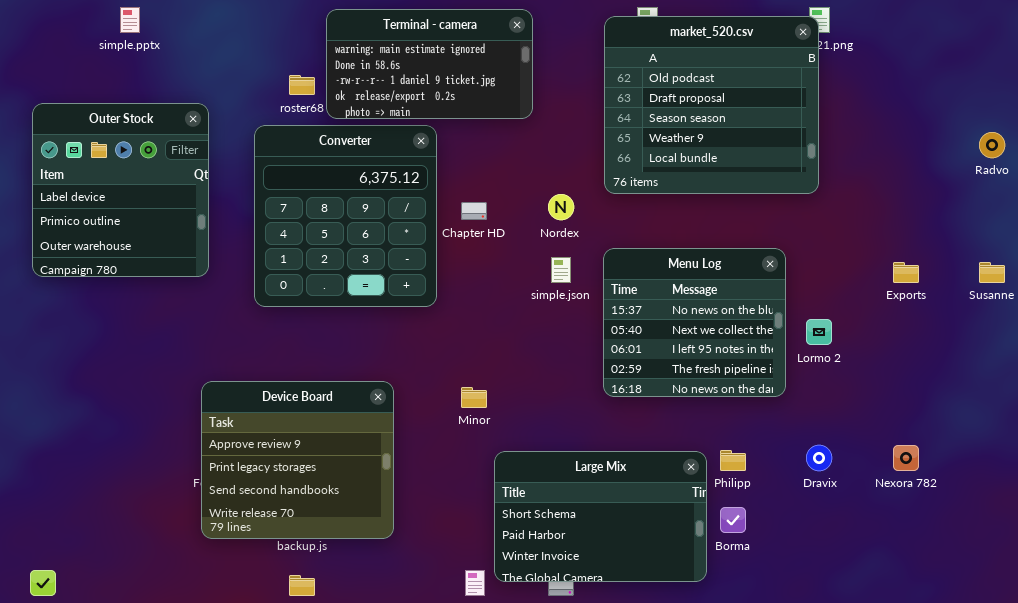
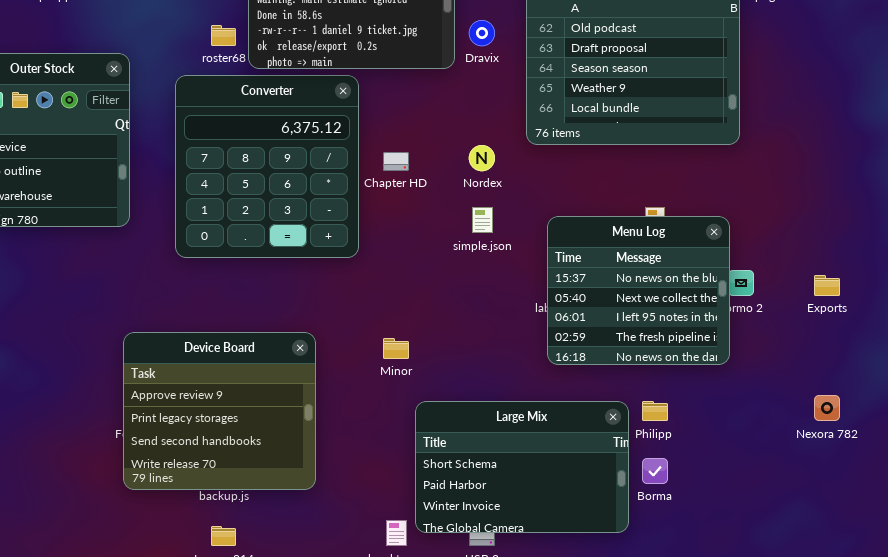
Menu Log: [603,248,786,397] -> [547,216,730,365], moved
Exports: [893,262,919,283] -> [814,275,840,296], moved
Dravix: [806,445,832,471] -> [469,20,495,46], moved

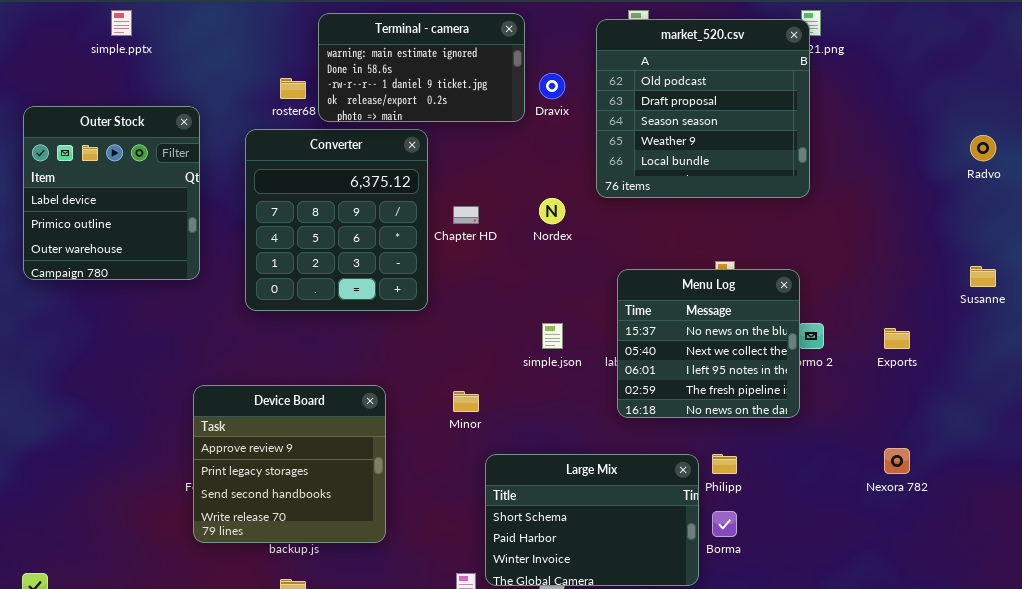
simple.json: [472,207,493,233] -> [542,323,563,349], moved

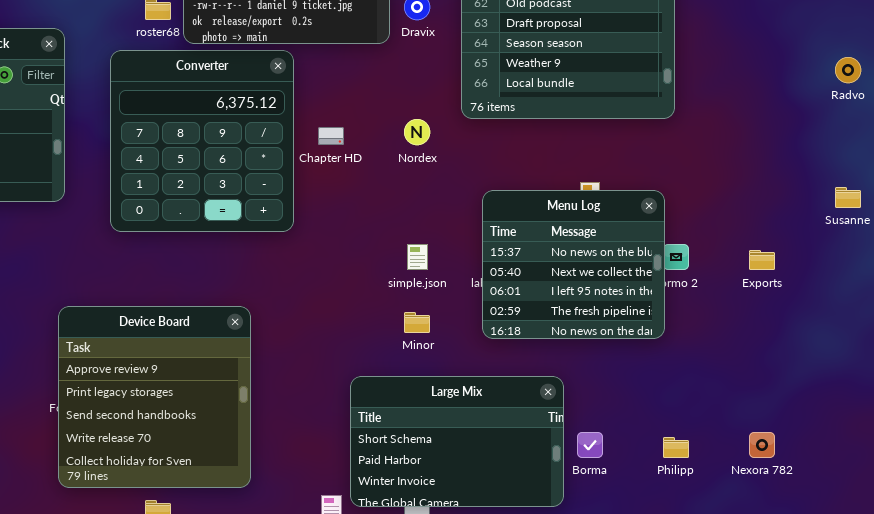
Device Board: [193,385,386,543] -> [58,306,251,488], resized
Minor: [453,391,479,412] -> [404,312,430,333], moved
Nexora 782: [884,448,910,474] -> [749,432,775,458], moved
Philipp: [712,454,737,474] -> [663,437,689,458], moved

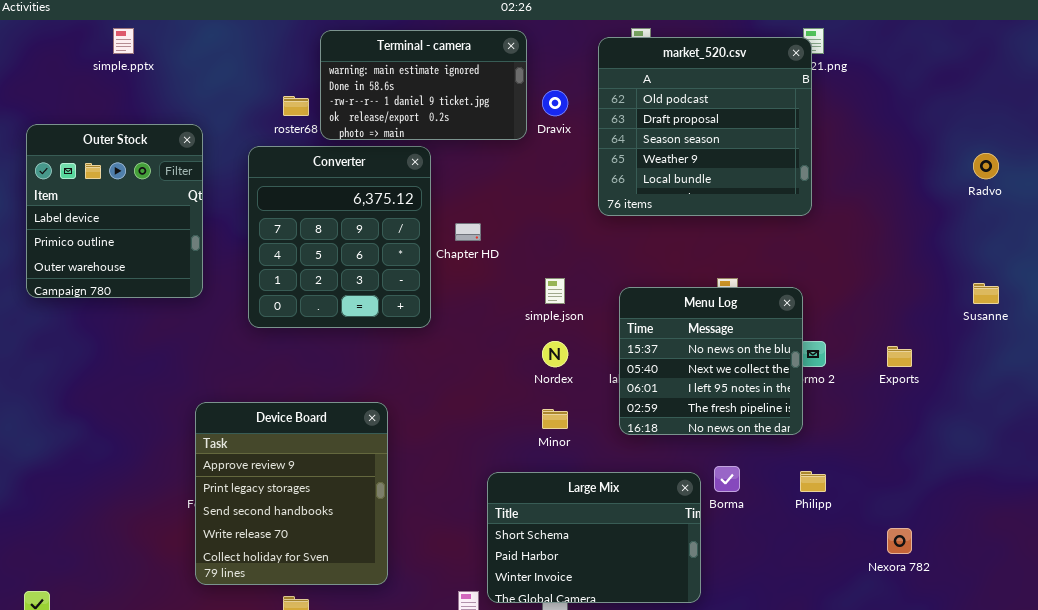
Nordex: [404,119,430,145] -> [542,341,568,367], moved
simple.json: [407,244,428,270] -> [545,278,565,304], moved
Borma: [577,432,603,458] -> [714,466,740,492], moved
Philipp: [663,437,689,458] -> [800,471,826,492], moved

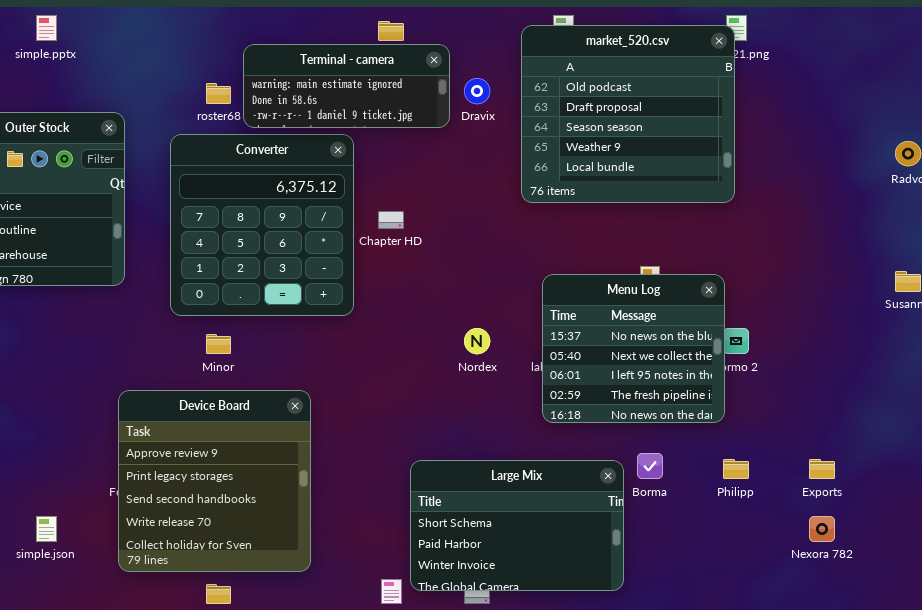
Terminal - camera: [320,30,527,140] -> [243,44,450,128], resized
simple.json: [545,278,565,304] -> [36,516,57,542], moved
Exports: [887,346,912,367] -> [809,459,835,479], moved
Minor: [542,409,568,429] -> [206,334,231,354], moved

